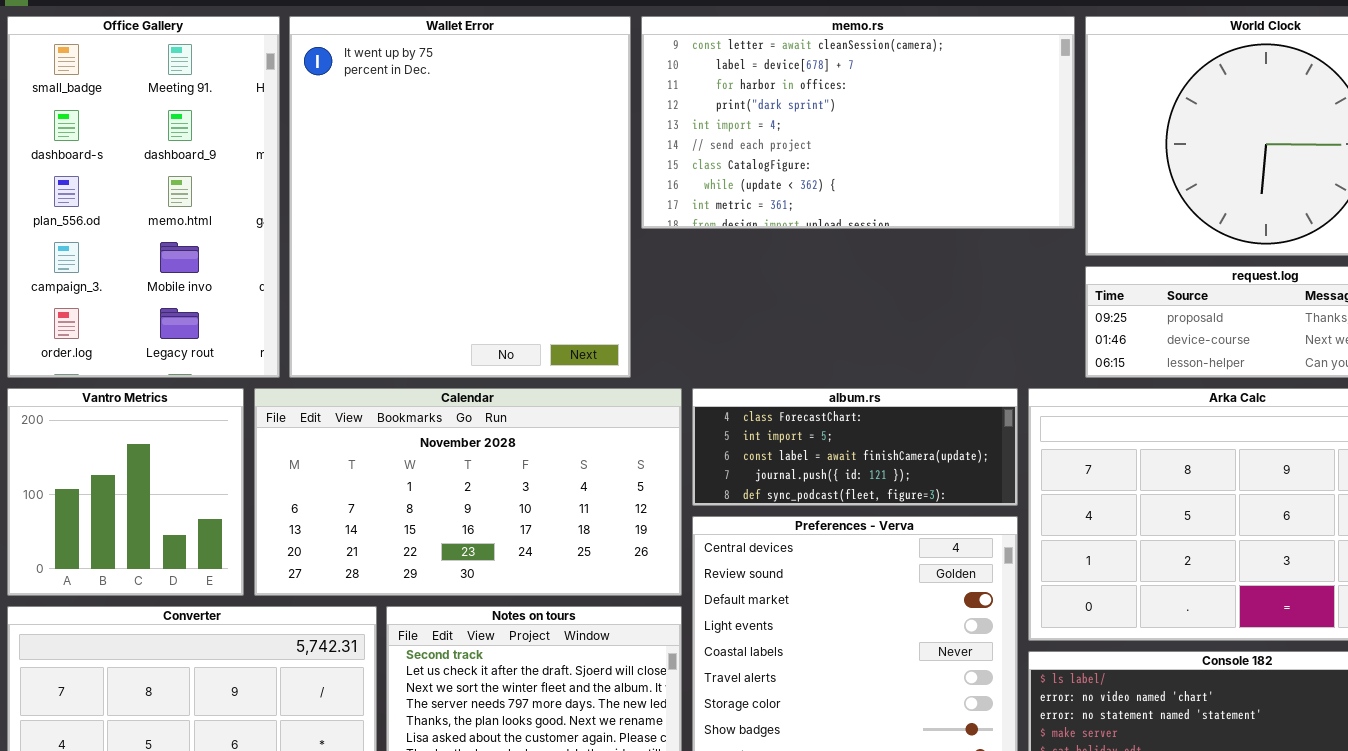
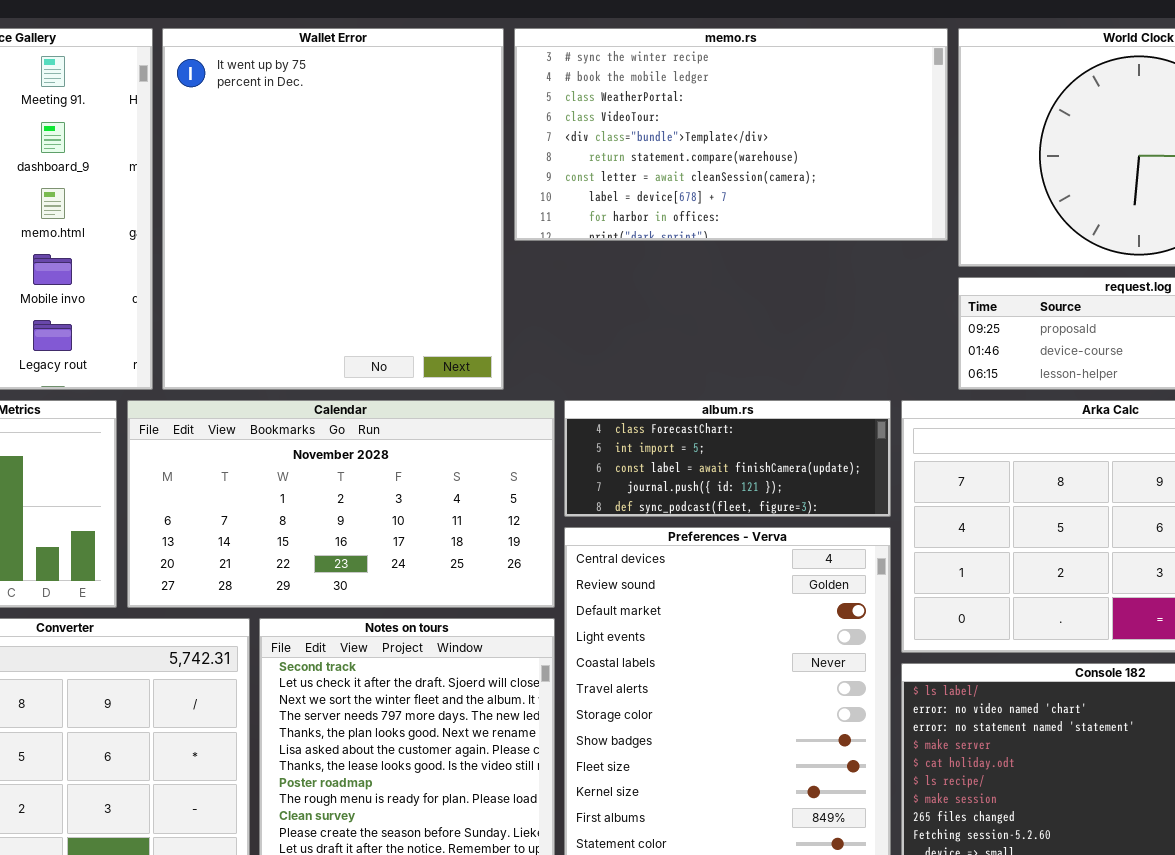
memo.rs: [641,16,1075,229] -> [514,28,948,241], scrolled up 6 rows

